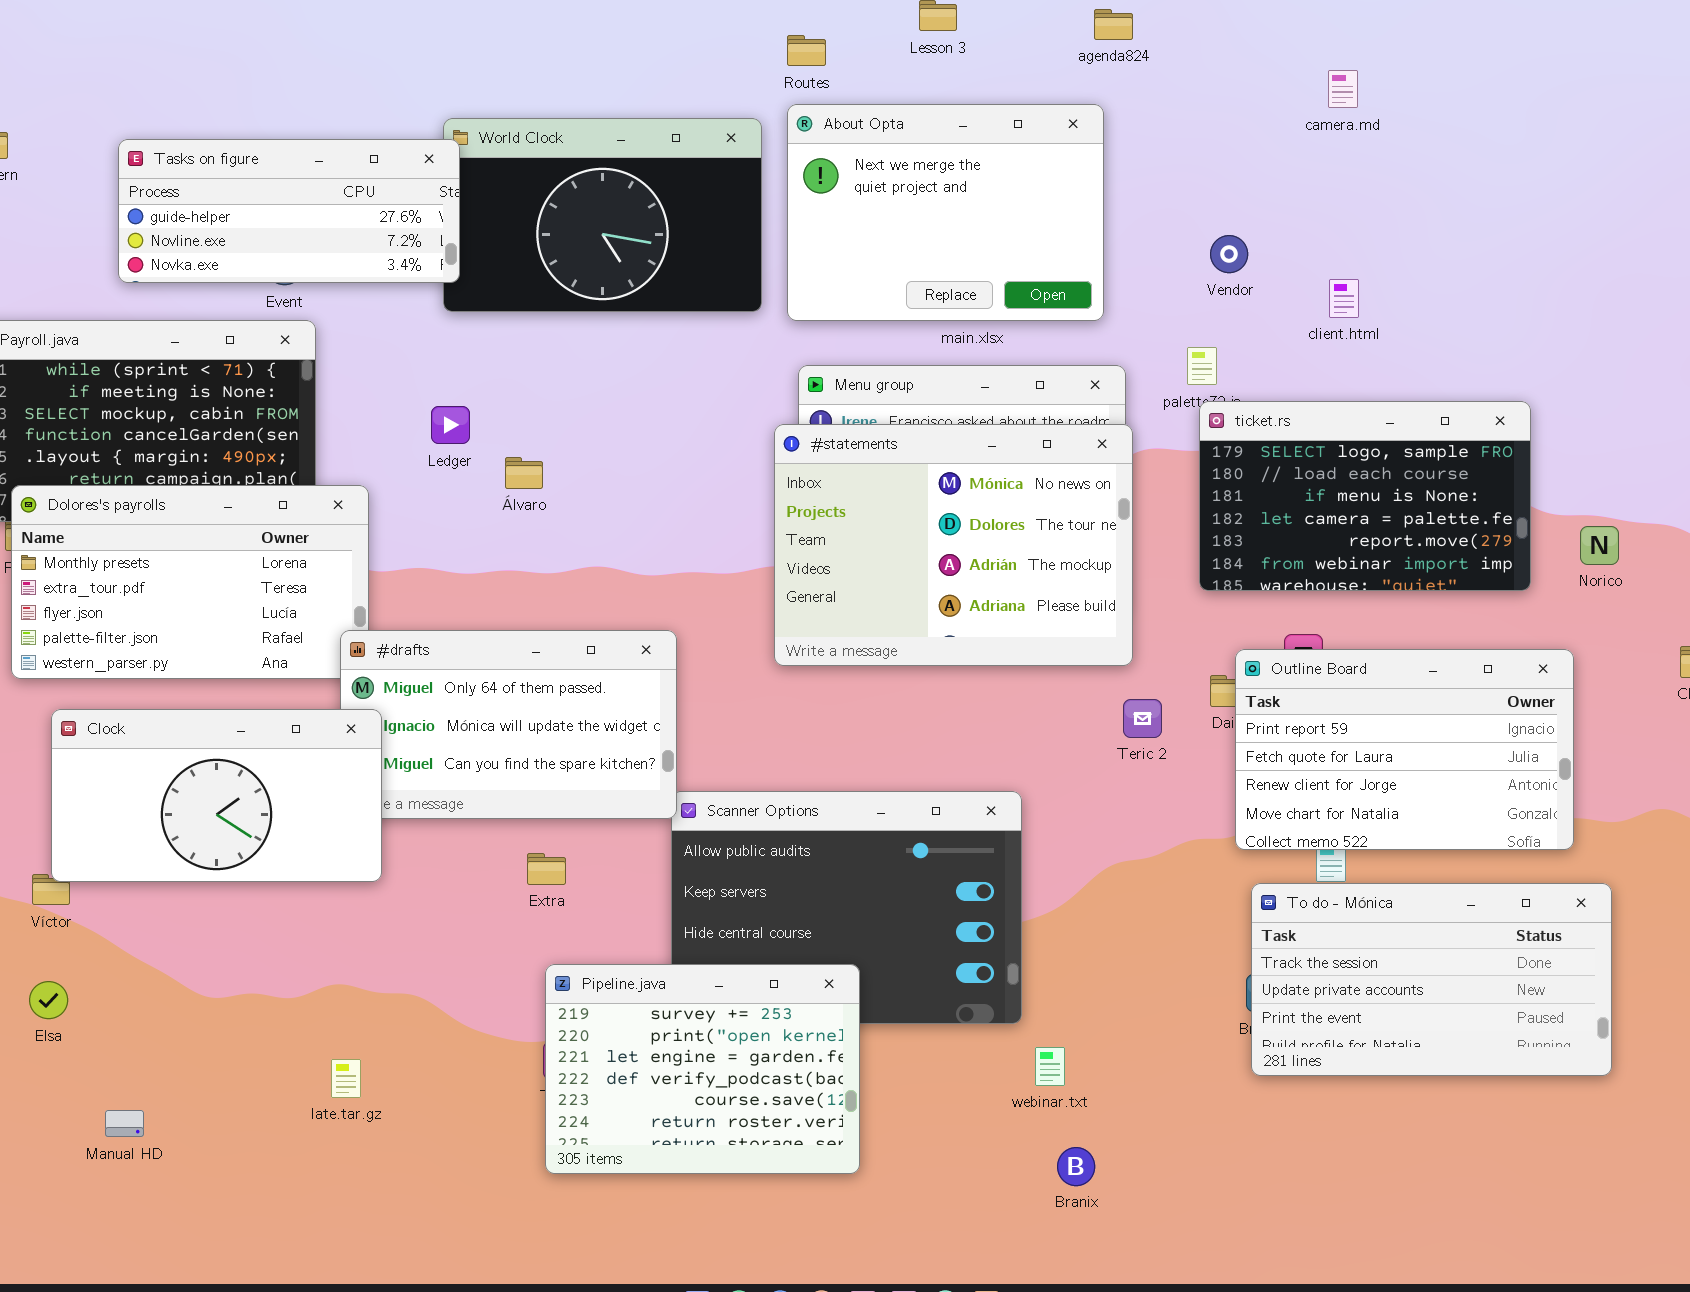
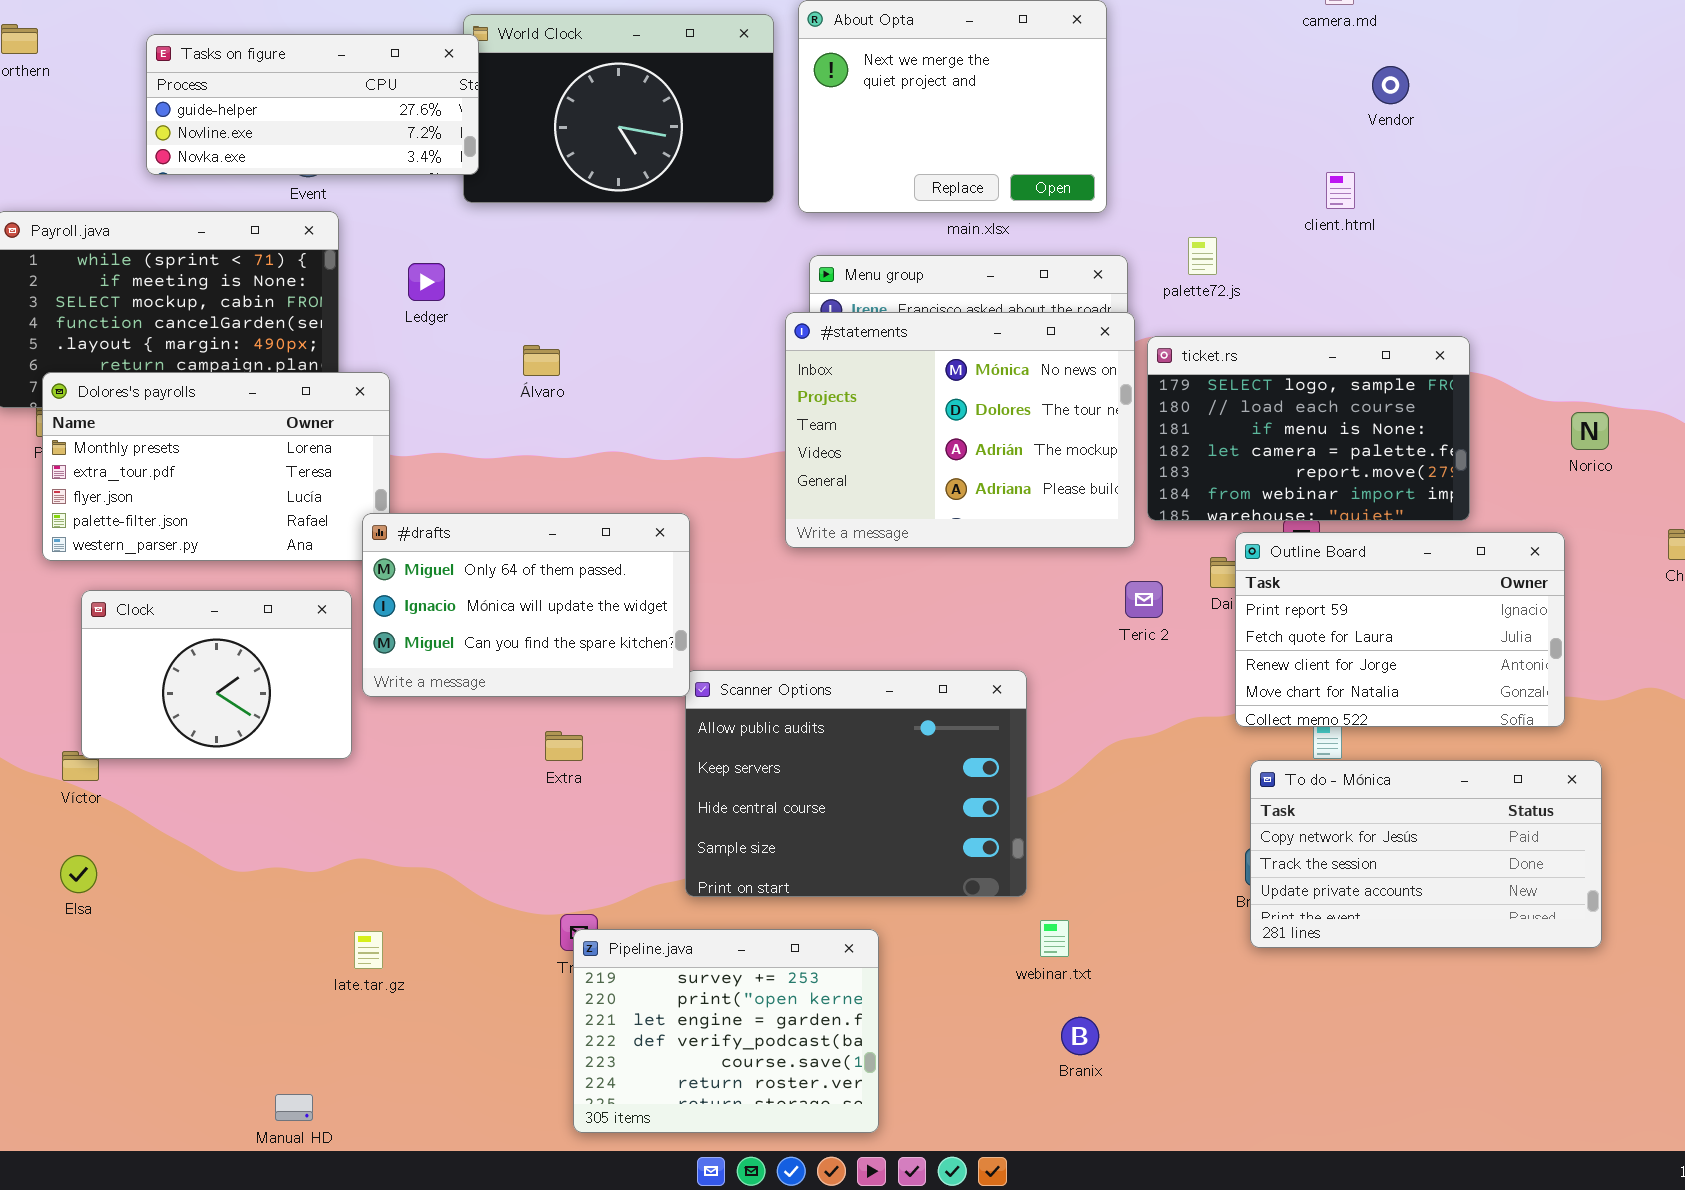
Vendor: [1210,235,1248,273] -> [1372,66,1409,104], moved
ticket.rs: [1199,401,1531,591] -> [1147,336,1470,521], moved
Ledger: [431,406,470,444] -> [408,263,445,301], moved
Clock: [51,709,382,882] -> [81,590,352,759], resized
To do - Mónica: [1251,883,1612,1076] -> [1250,760,1602,948], scrolled up 1 row
Pipeline.java: [545,964,860,1174] -> [573,929,879,1133], moved
Manual HD: [105,1110,144,1137] -> [275,1094,313,1121], moved

